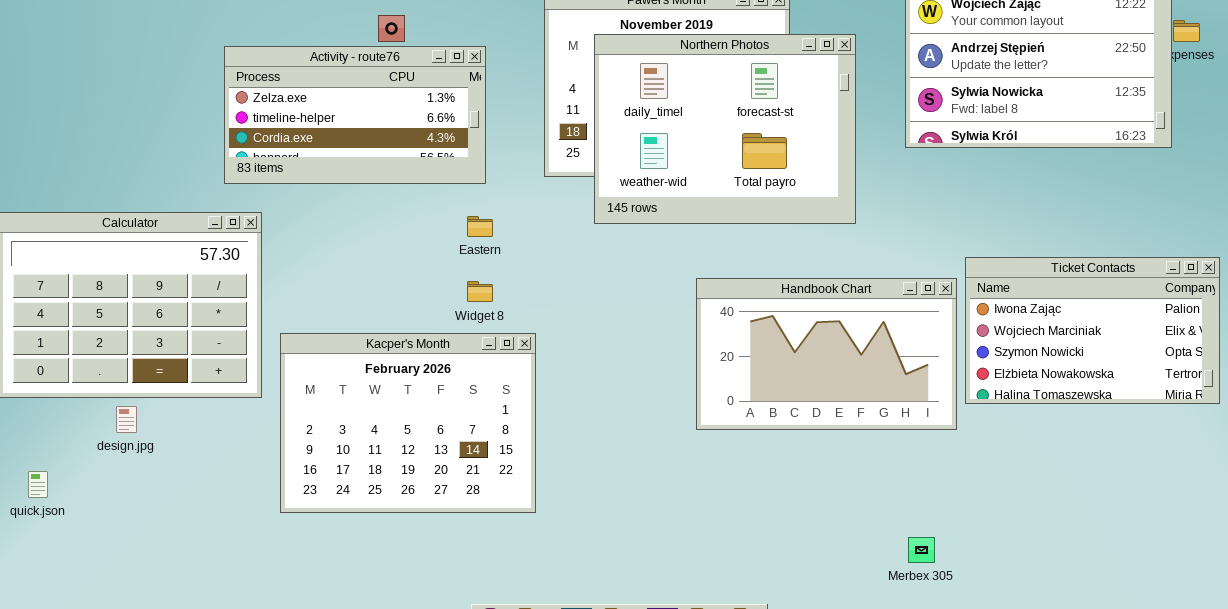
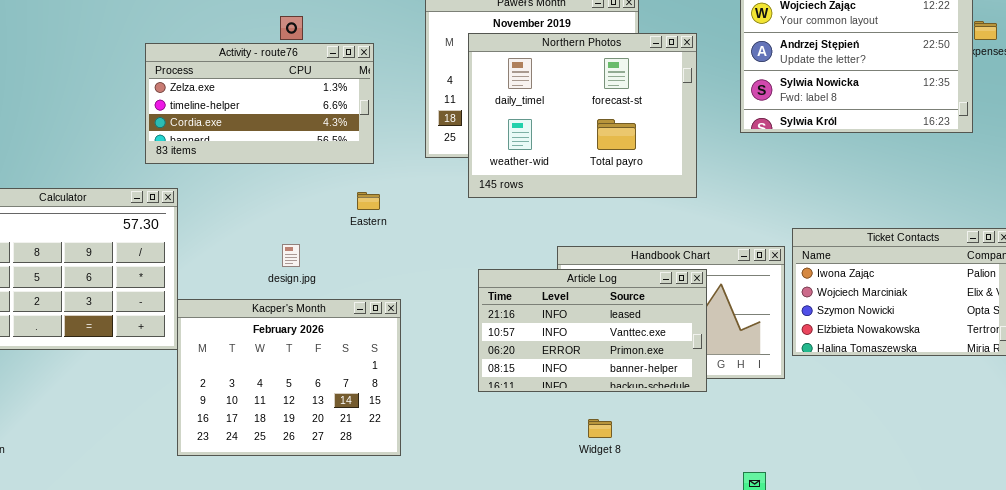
Widget 8: [467,281,493,302] -> [588,419,612,438], moved
Article Log: none -> [478,269,707,392], opened
Kacper's Month: [280,333,536,513] -> [177,299,401,456], moved
design.jpg: [116,406,137,433] -> [282,244,300,267], moved

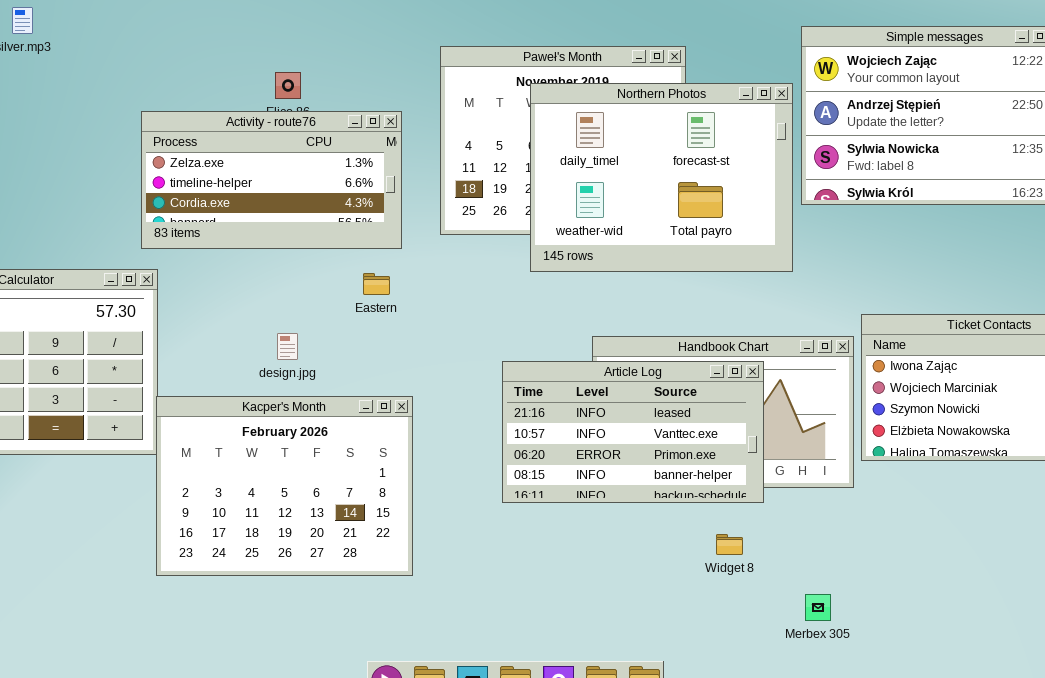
Northern Photos: [468,33,697,198] -> [530,83,793,272], moved
Activity - route76: [145,43,374,164] -> [141,111,402,249], moved
Widget 8: [588,419,612,438] -> [716,534,743,555], moved

